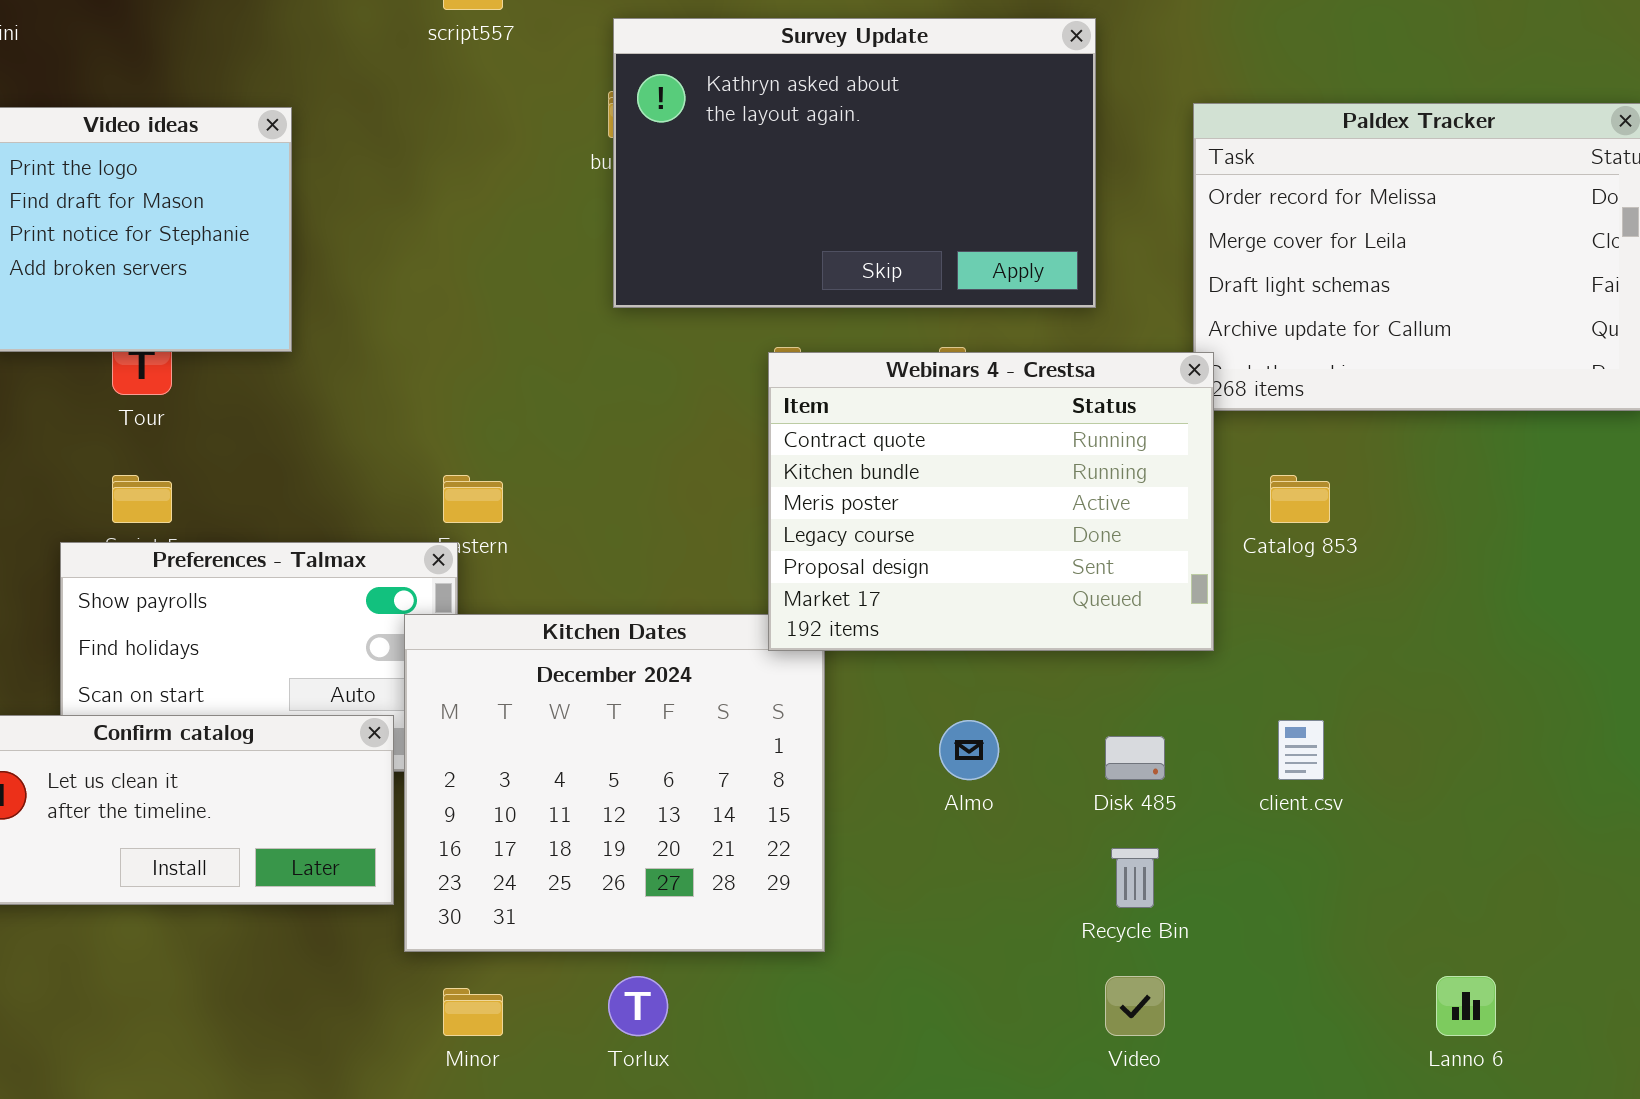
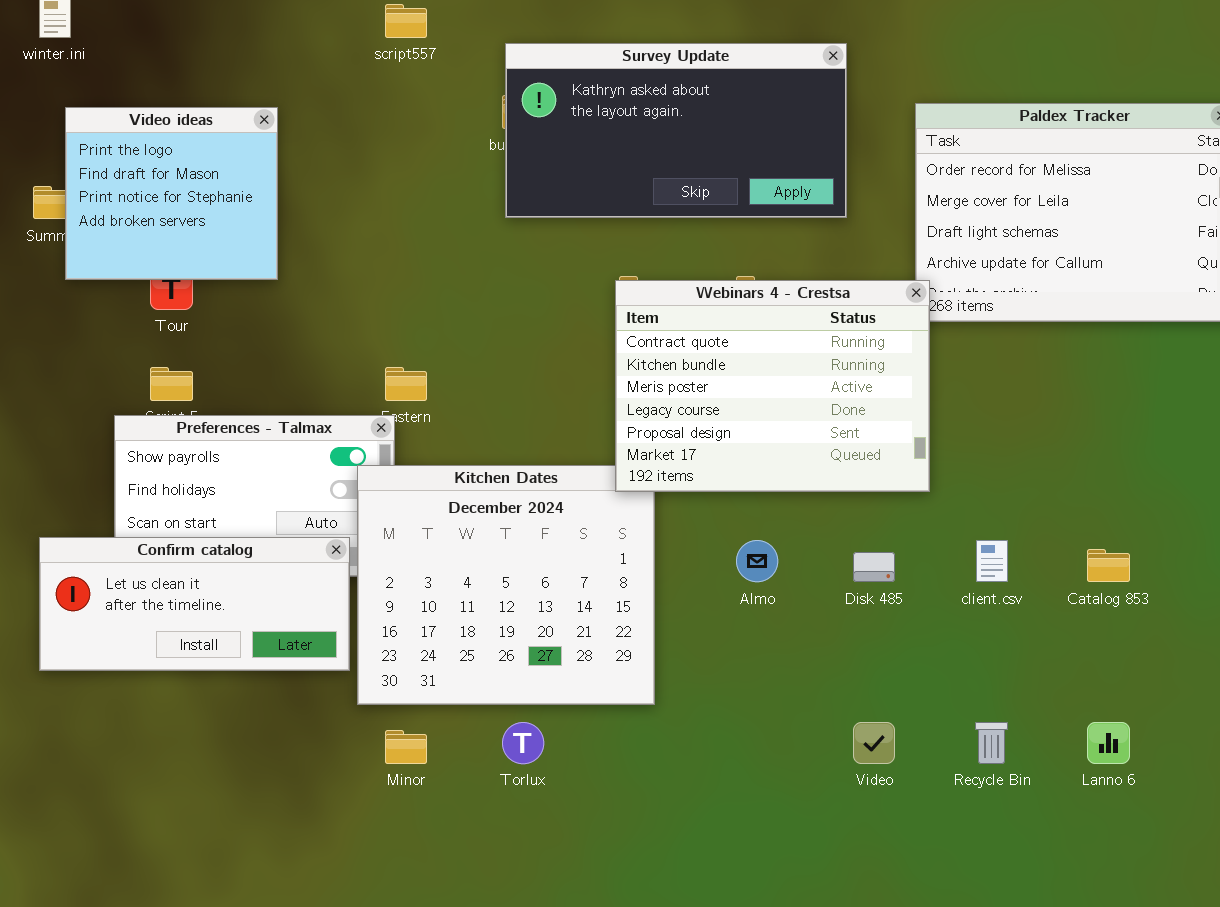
Survey Update: [613,18,1096,308] -> [505,43,847,218], resized
Catalog 853: [1270,475,1330,523] -> [1087,549,1130,582], moved
Recycle Bin: [1111,848,1159,908] -> [975,722,1008,764], moved

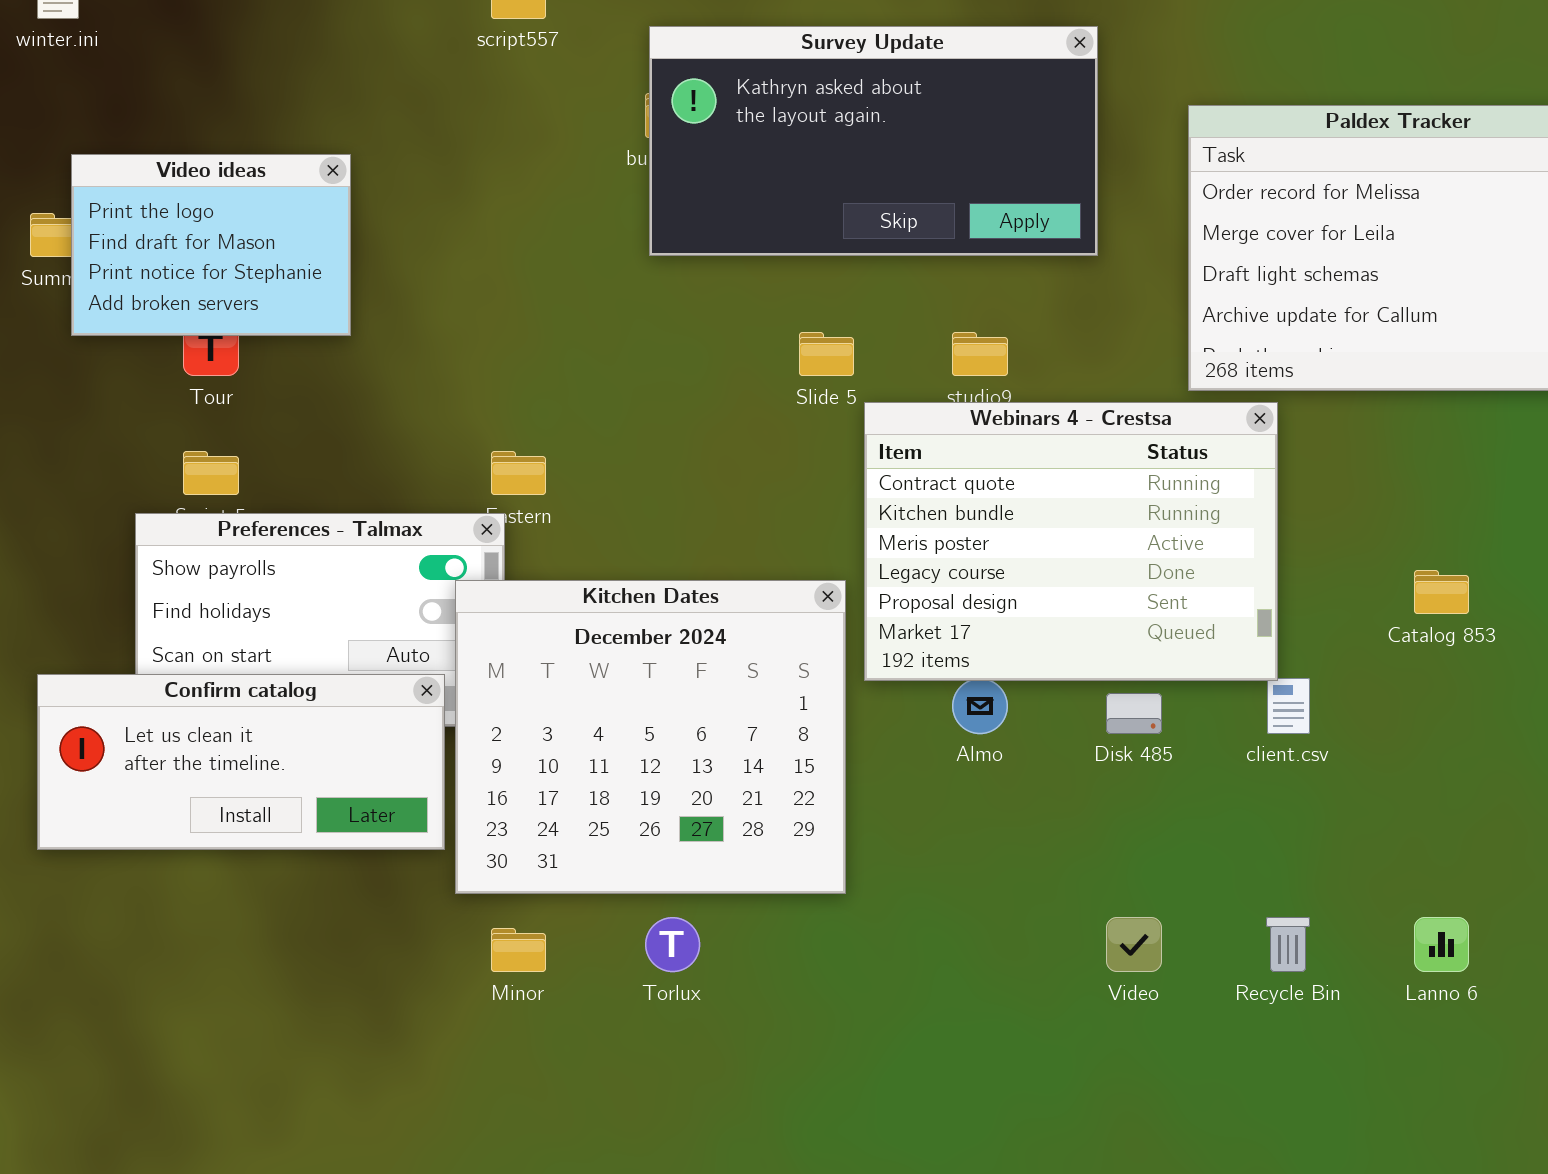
Video ideas: [65,107,278,280] -> [71,154,351,336], resized
Webinars 4 - Crestsa: [615,280,930,492] -> [864,402,1278,681], moved
Catalog 853: [1087,549,1130,582] -> [1414,570,1469,614], moved

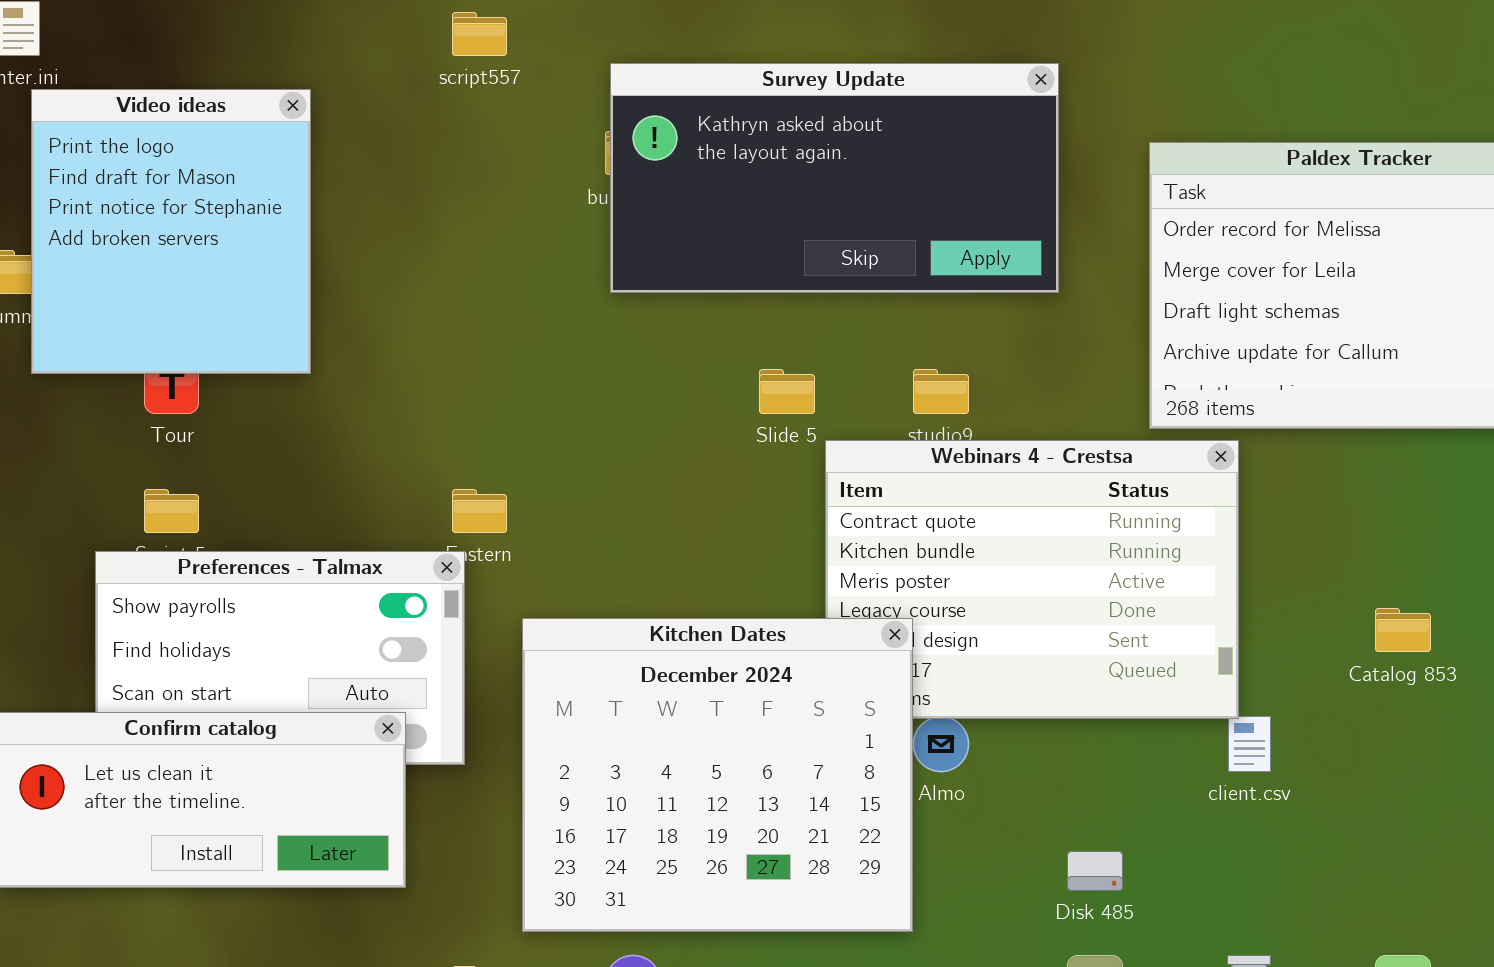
Video ideas: [71,154,351,336] -> [31,89,311,374], resized
Kitchen Dates: [455,580,846,894] -> [522,618,913,932], moved
Disk 485: [1106,693,1162,734] -> [1067,851,1123,891], moved

